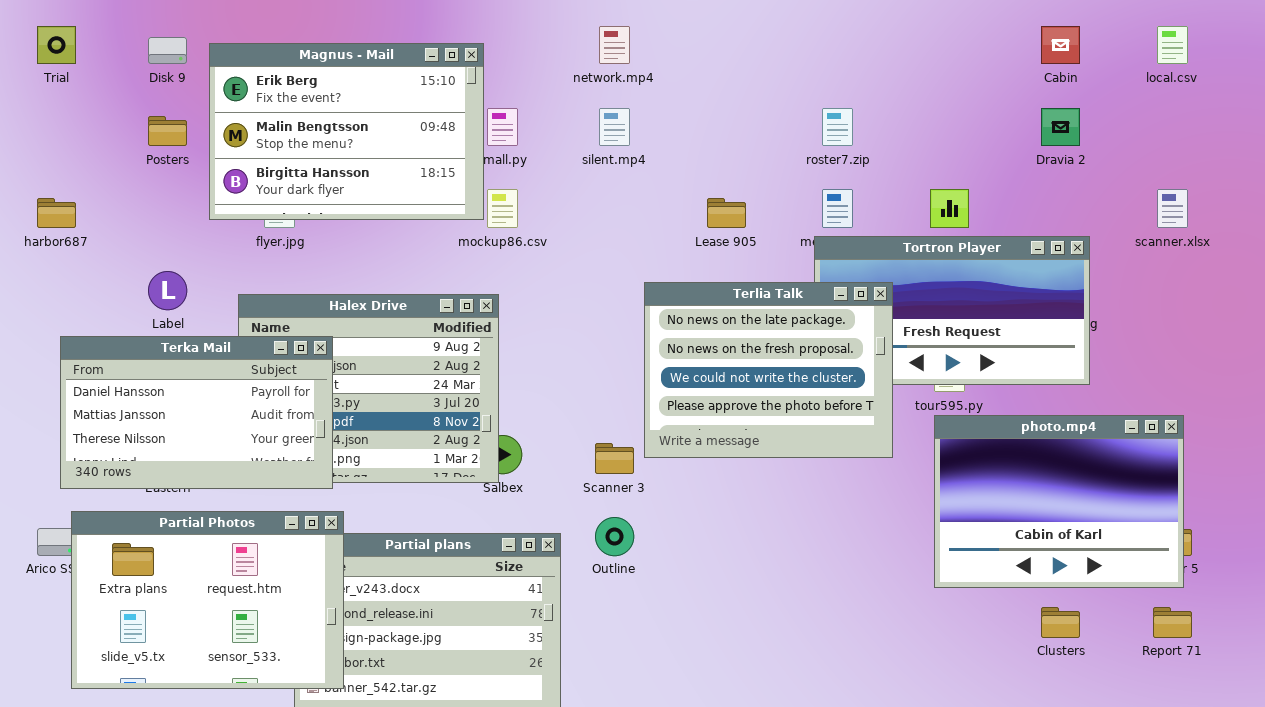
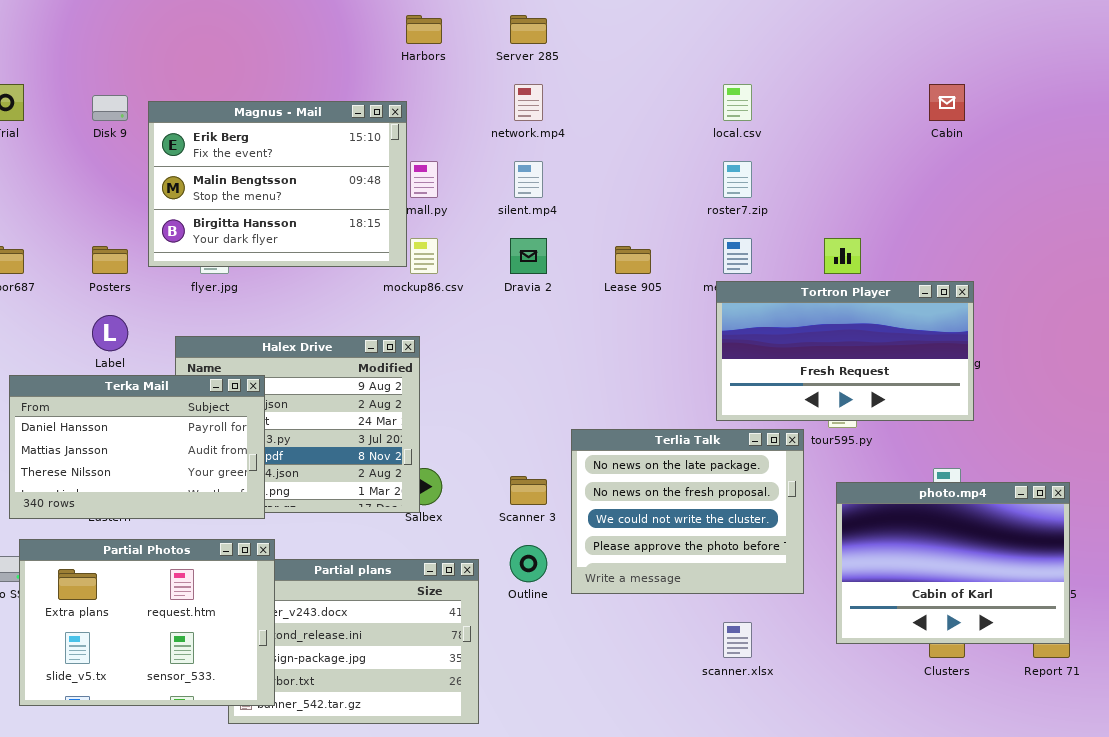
local.csv: [1157,26,1188,64] -> [723,84,752,121], moved
Dravia 2: [1041,108,1080,146] -> [510,238,547,274], moved
Posters: [148,116,187,146] -> [92,246,128,274], moved
scanner.xlsx: [1157,189,1188,228] -> [723,622,752,658], moved
Terlia Talk: [644,282,893,458] -> [571,429,804,594], moved
photo.mp4: [934,415,1184,588] -> [836,482,1070,644], moved

